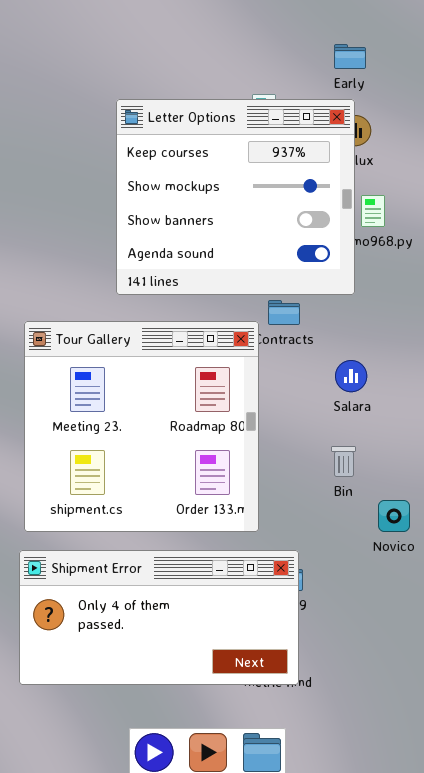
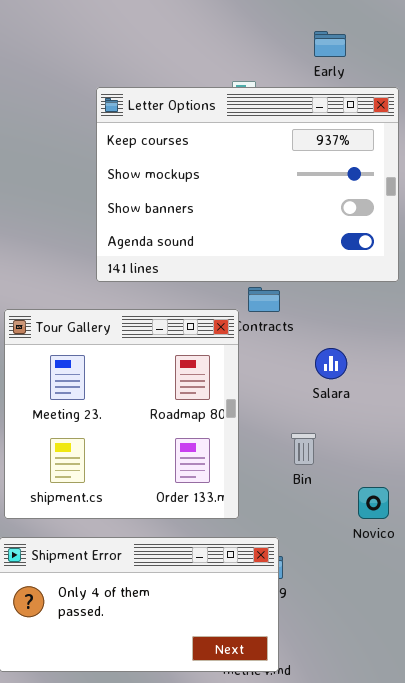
Letter Options: [116,99,355,295] -> [96,87,399,282], resized
Bin: [331,446,356,477] -> [291,433,316,465], moved

